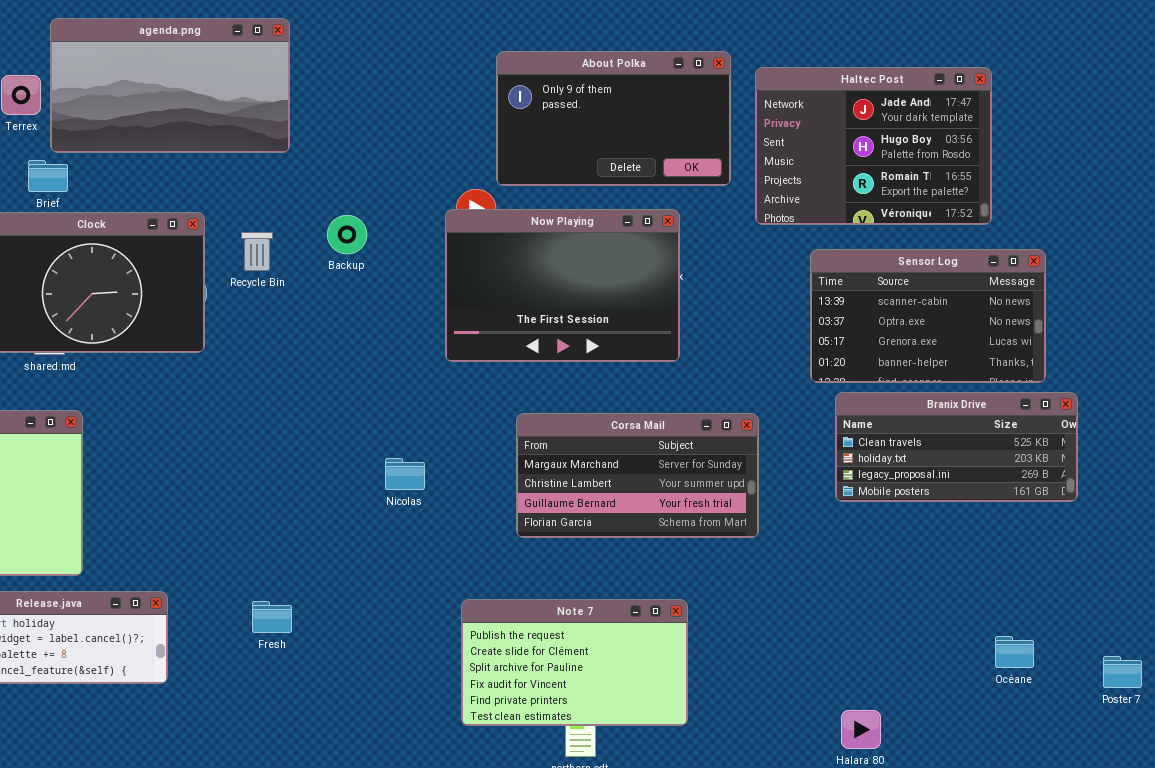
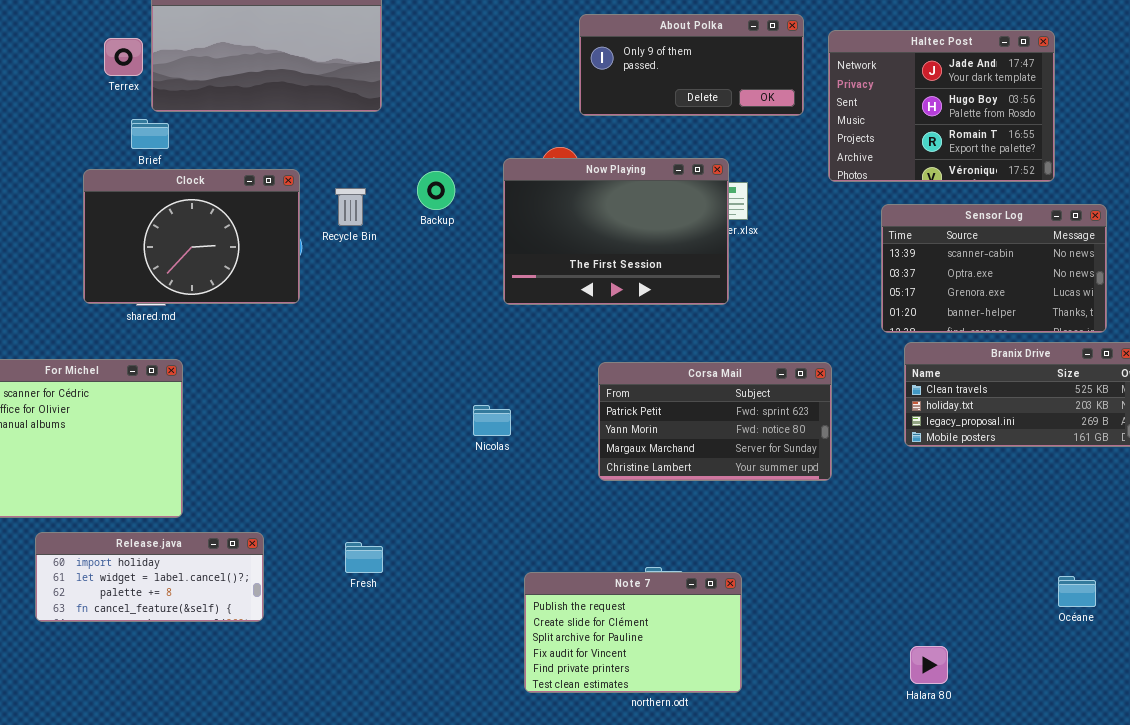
About Polka: [496,51,731,186] -> [579,14,804,116], resized
Now Playing: [445,209,680,362] -> [503,158,729,305], moved
Corsa Mail: [516,413,759,538] -> [598,362,832,481], scrolled up 2 rows
Note 7: [461,599,688,726] -> [524,572,742,693], moved

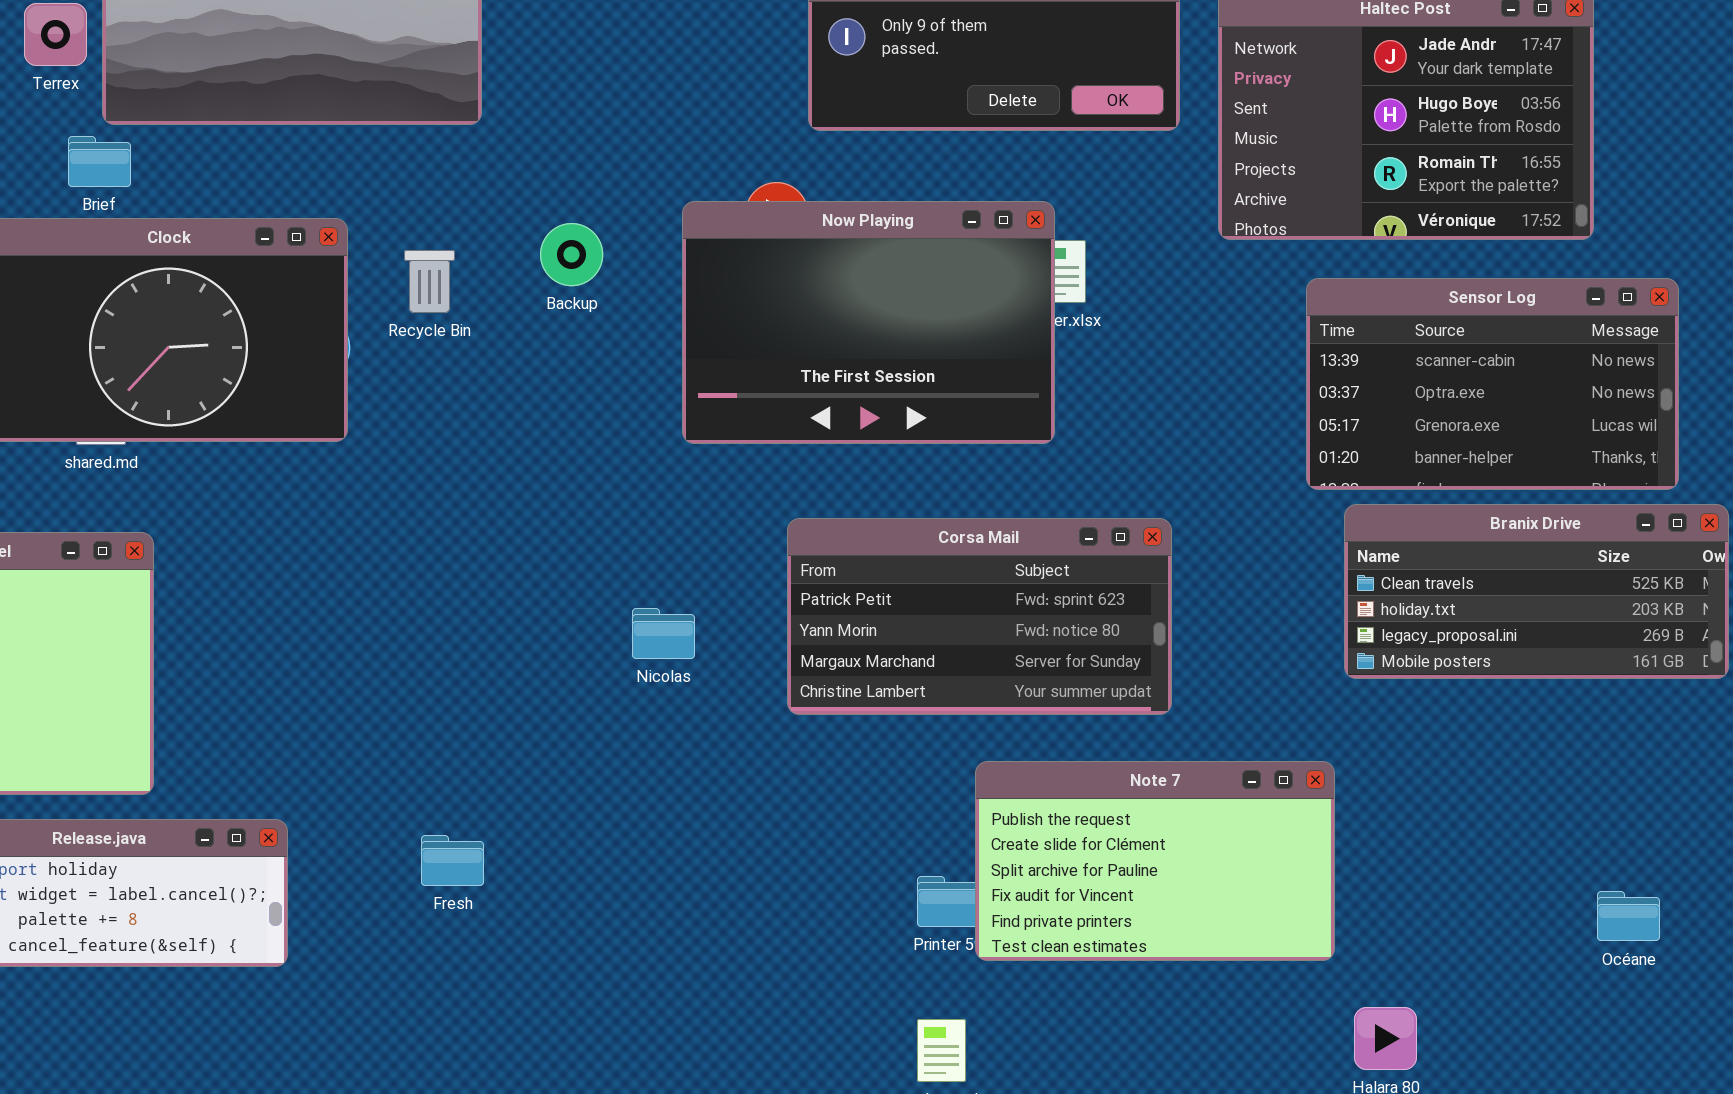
Corsa Mail: [598,362,832,481] -> [787,518,1172,715], moved
Note 7: [524,572,742,693] -> [975,761,1335,961], moved

